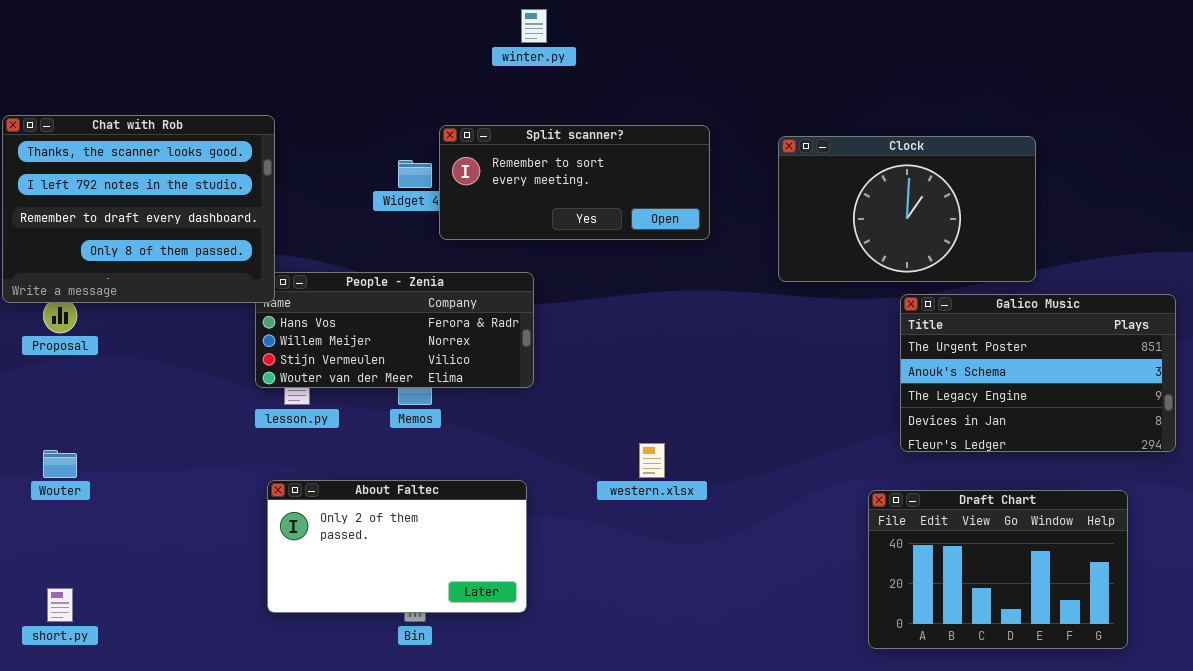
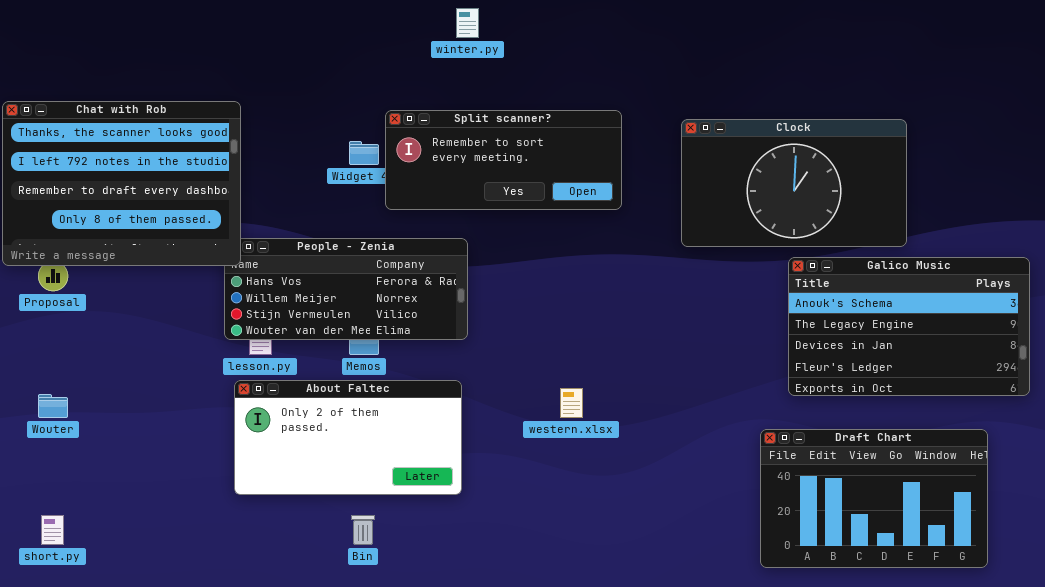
Galico Music: [900,294,1176,452] -> [788,257,1030,396], scrolled down 1 row
About Faltec: [267,480,527,613] -> [234,380,462,495], moved

